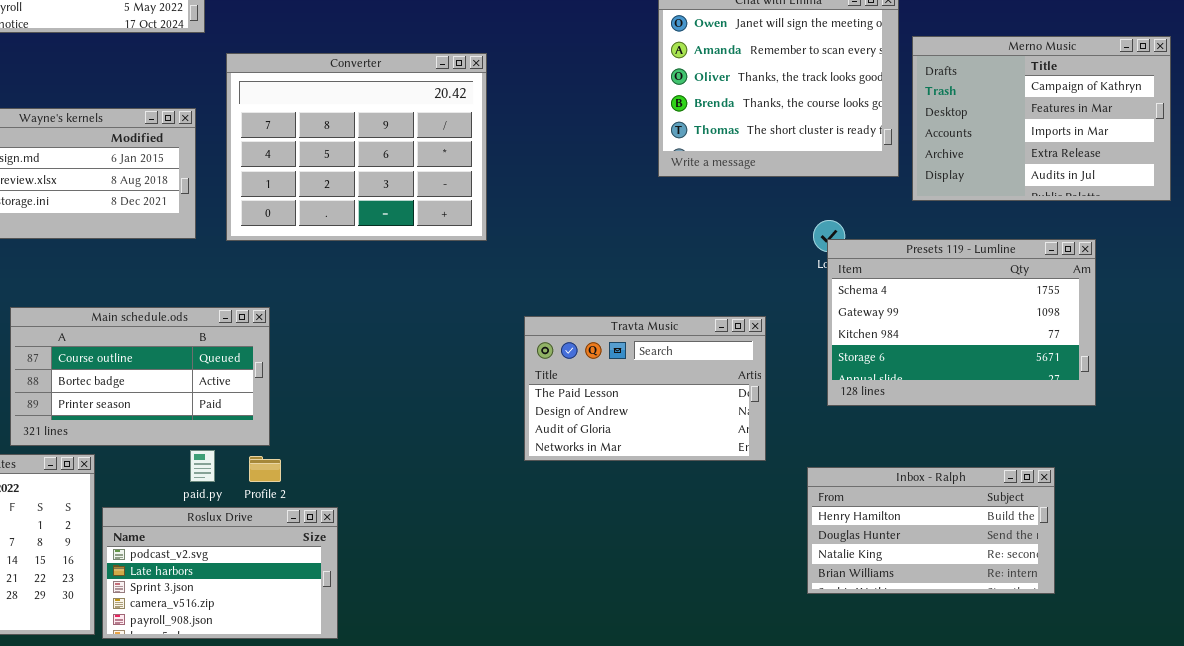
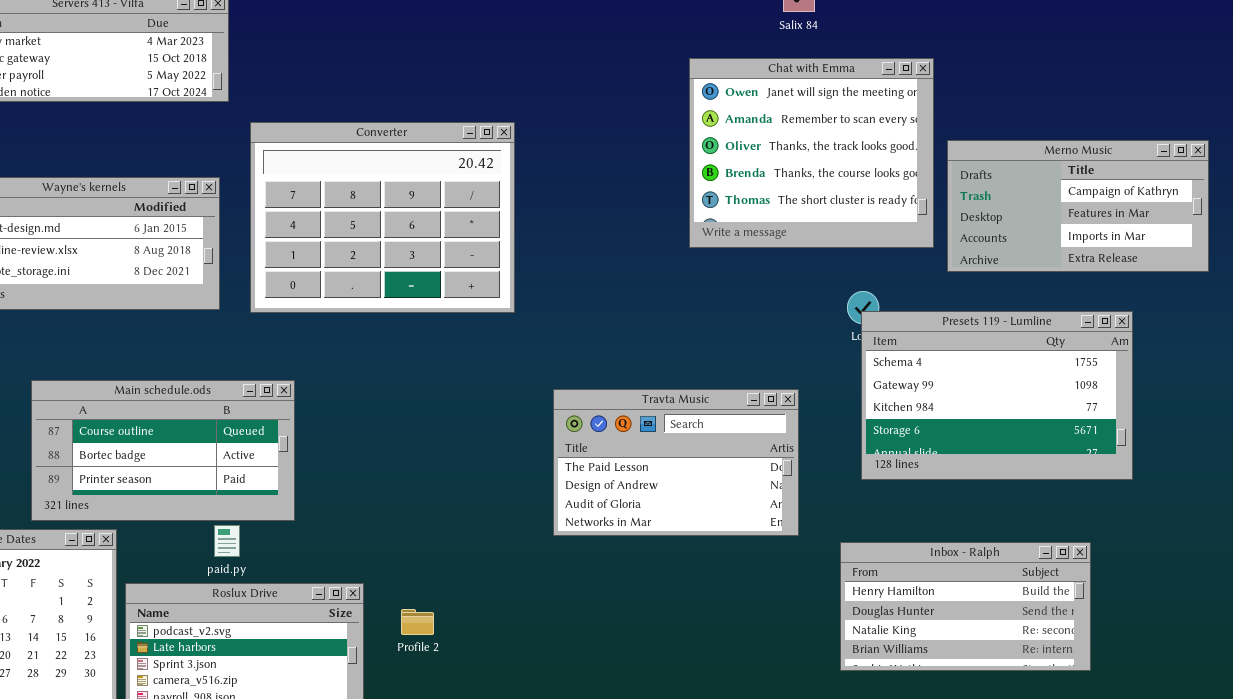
Merno Music: [912,36,1171,201] -> [947,140,1209,272], resized
Profile 2: [249,456,281,482] -> [401,609,434,635], moved

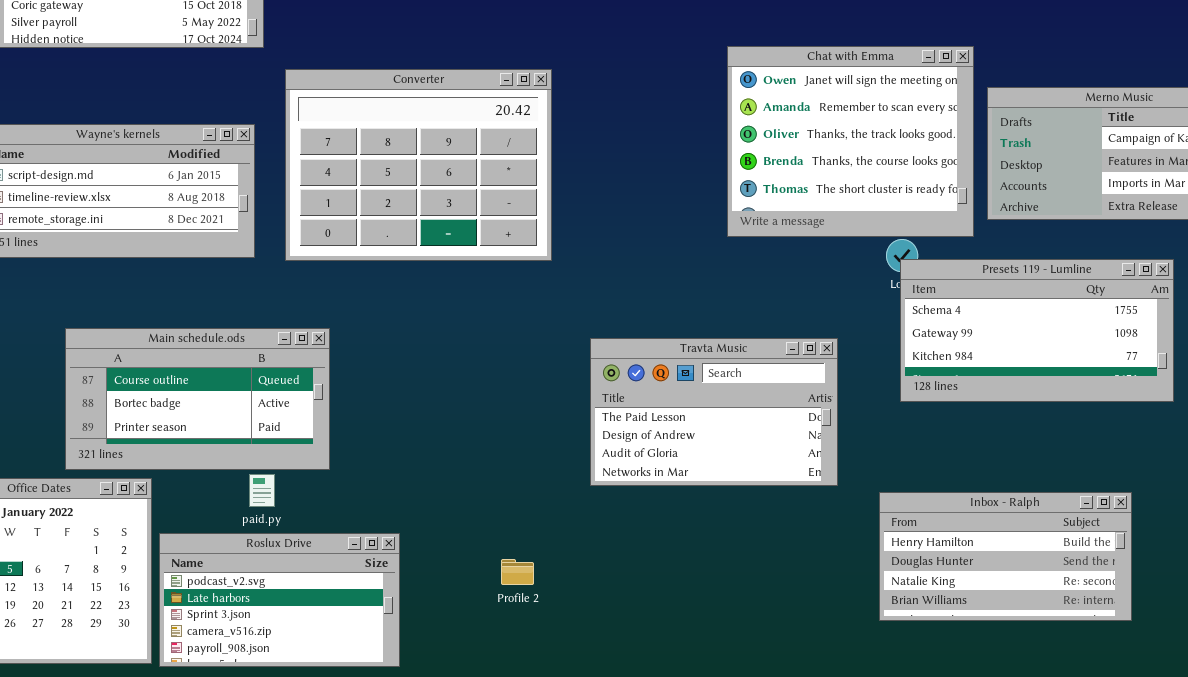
Chat with Emma: [689,58,934,248] -> [727,46,974,237], moved
Presets 119 - Lumline: [861,311,1133,480] -> [900,259,1174,402], resized
Profile 2: [401,609,434,635] -> [501,559,534,585], moved

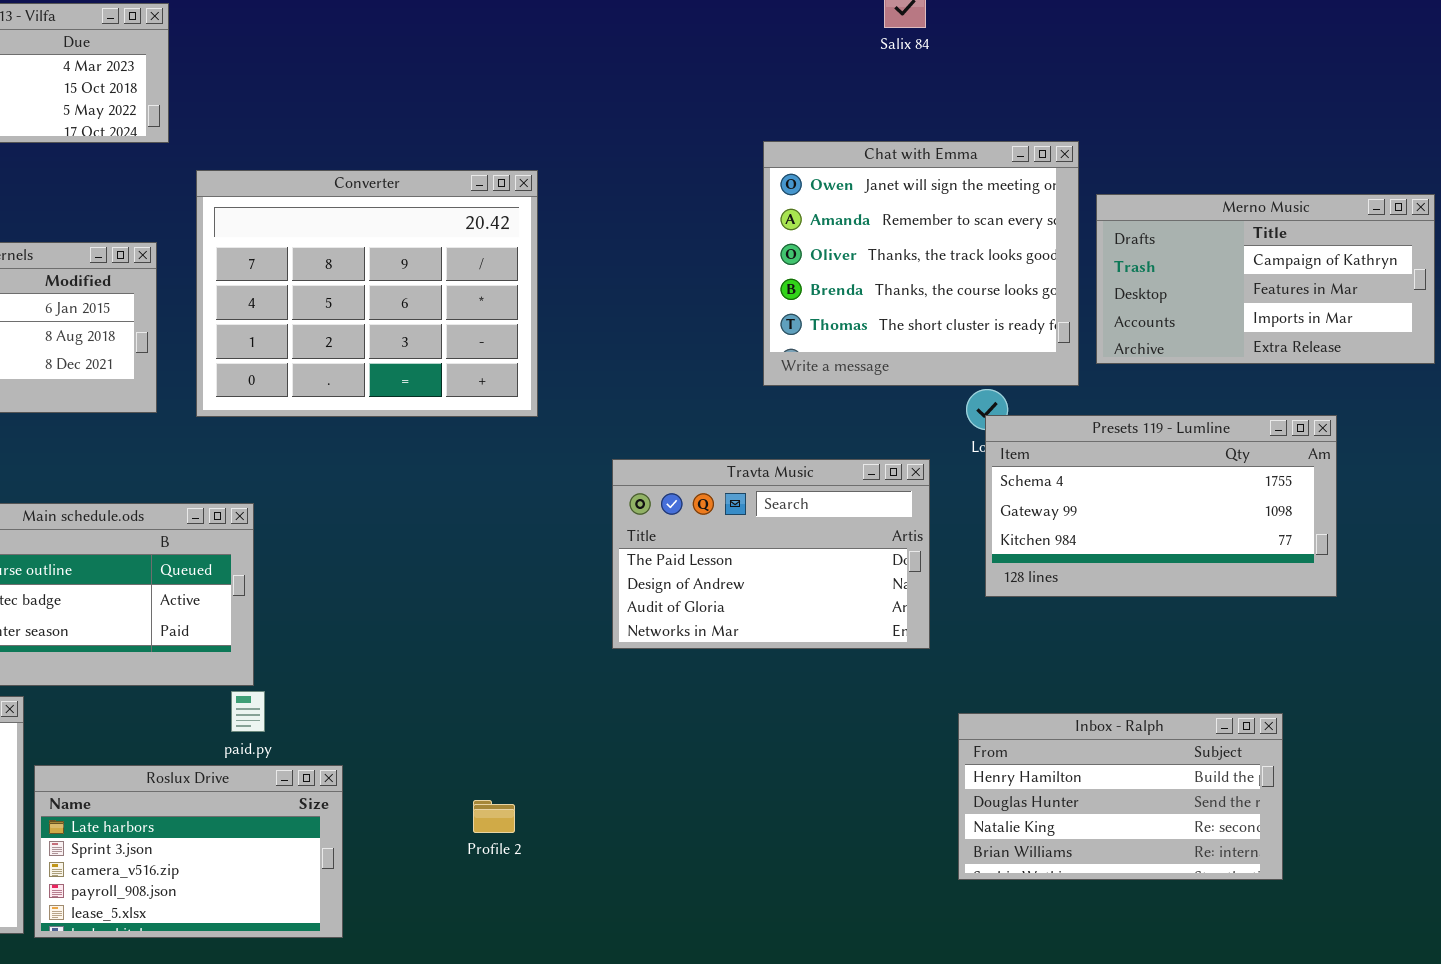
Travta Music: [590,338,838,486] -> [612,459,930,649], moved
paid.py: [249,474,275,507] -> [231,691,265,732], moved
Roslux Drive: [159,533,400,667] -> [34,765,343,938], scrolled down 1 row

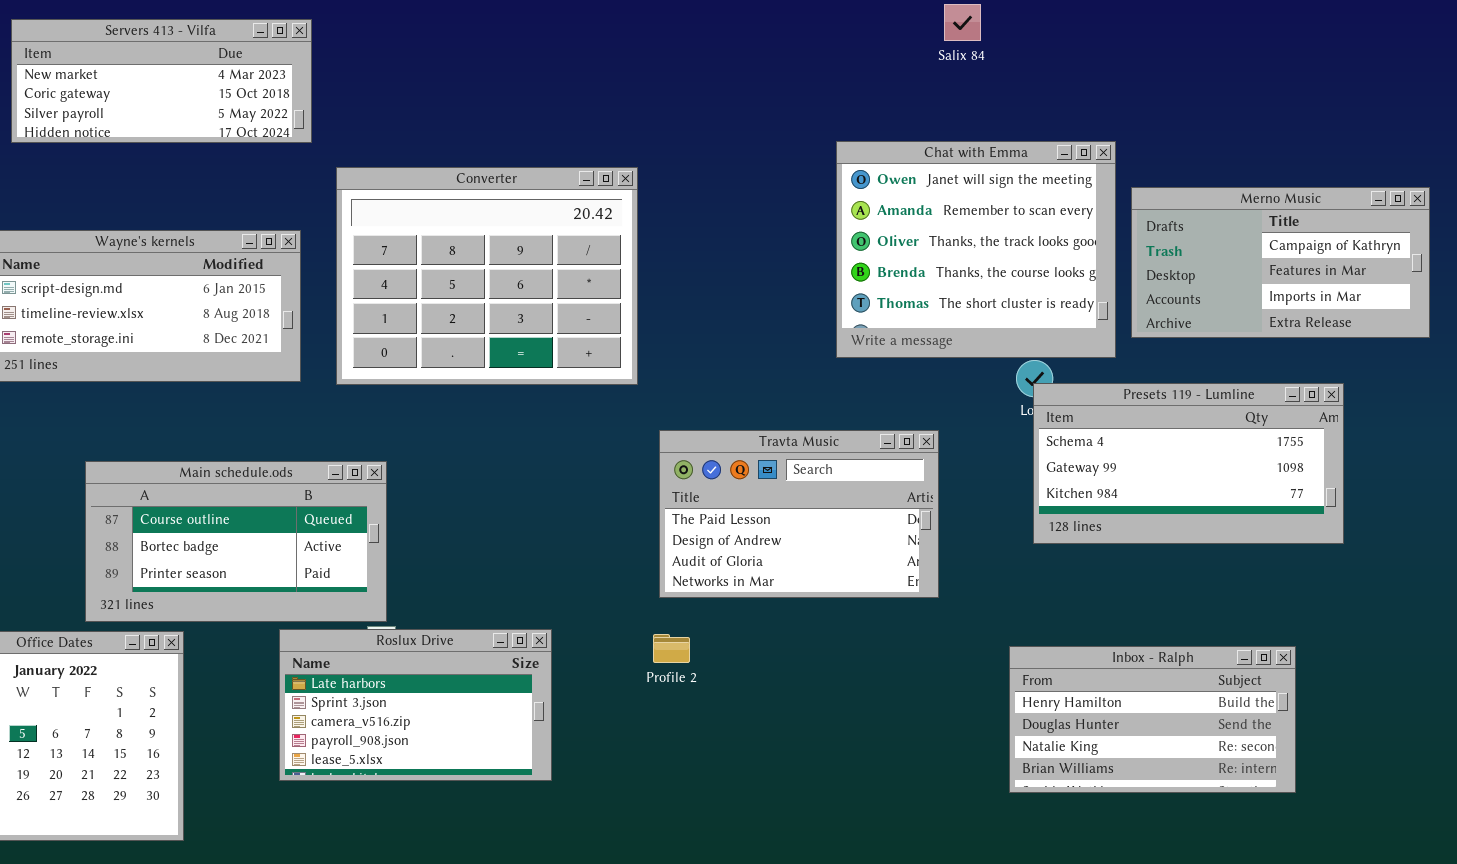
Travta Music: [612,459,930,649] -> [659,430,939,598], moved
Roslux Drive: [34,765,343,938] -> [279,629,552,781], moved
Profile 2: [473,800,515,833] -> [653,634,690,663], moved

